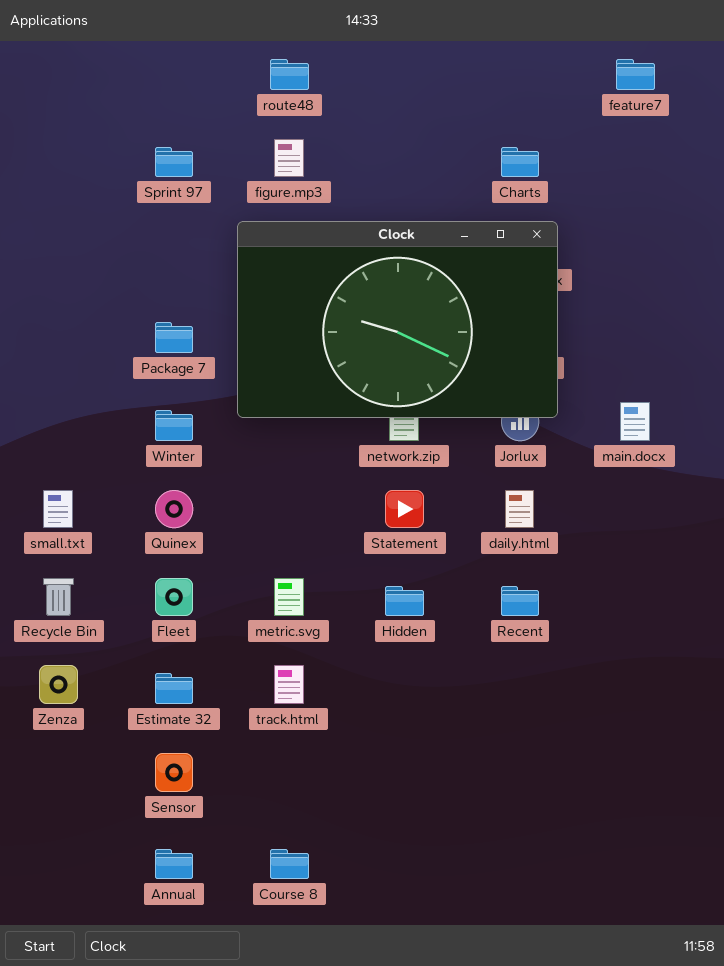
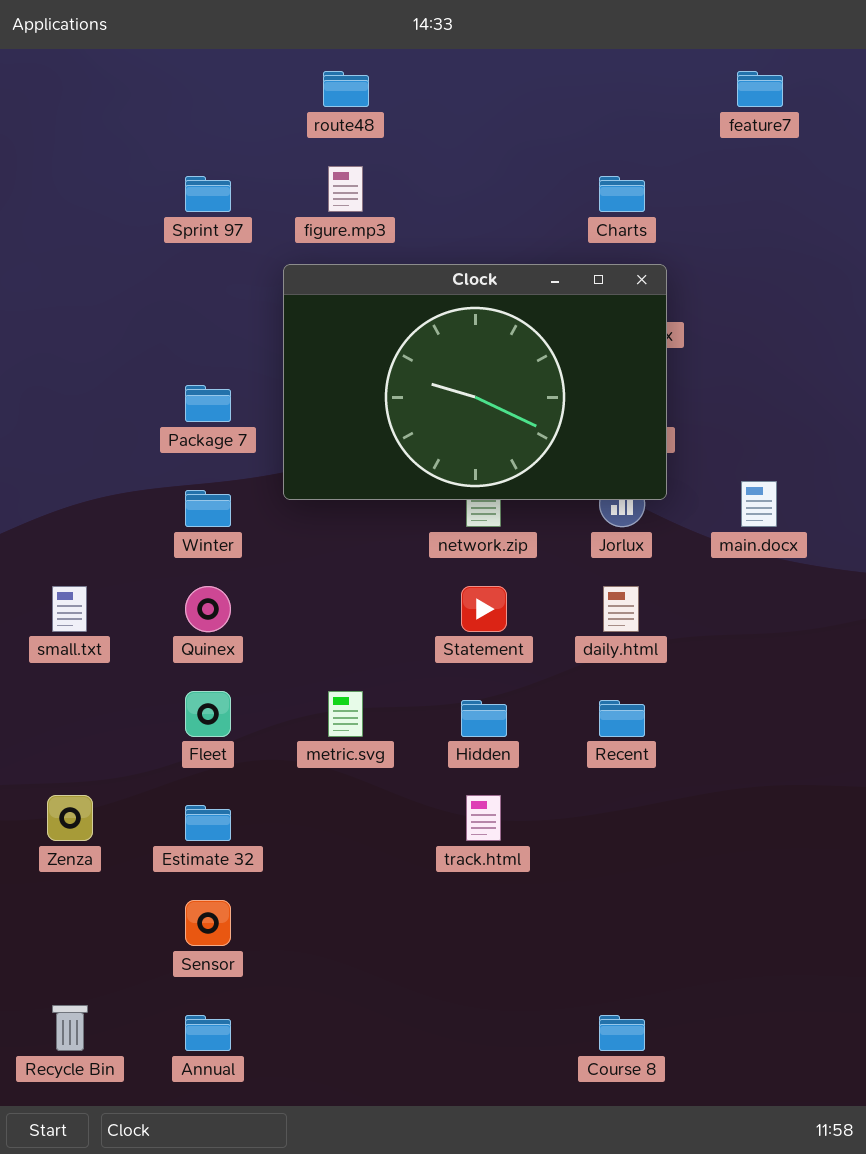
Recycle Bin: [43,578,74,616] -> [52,1005,88,1051], moved
track.html: [274,665,304,704] -> [466,795,501,841], moved
Course 8: [270,849,309,879] -> [599,1015,645,1051], moved

